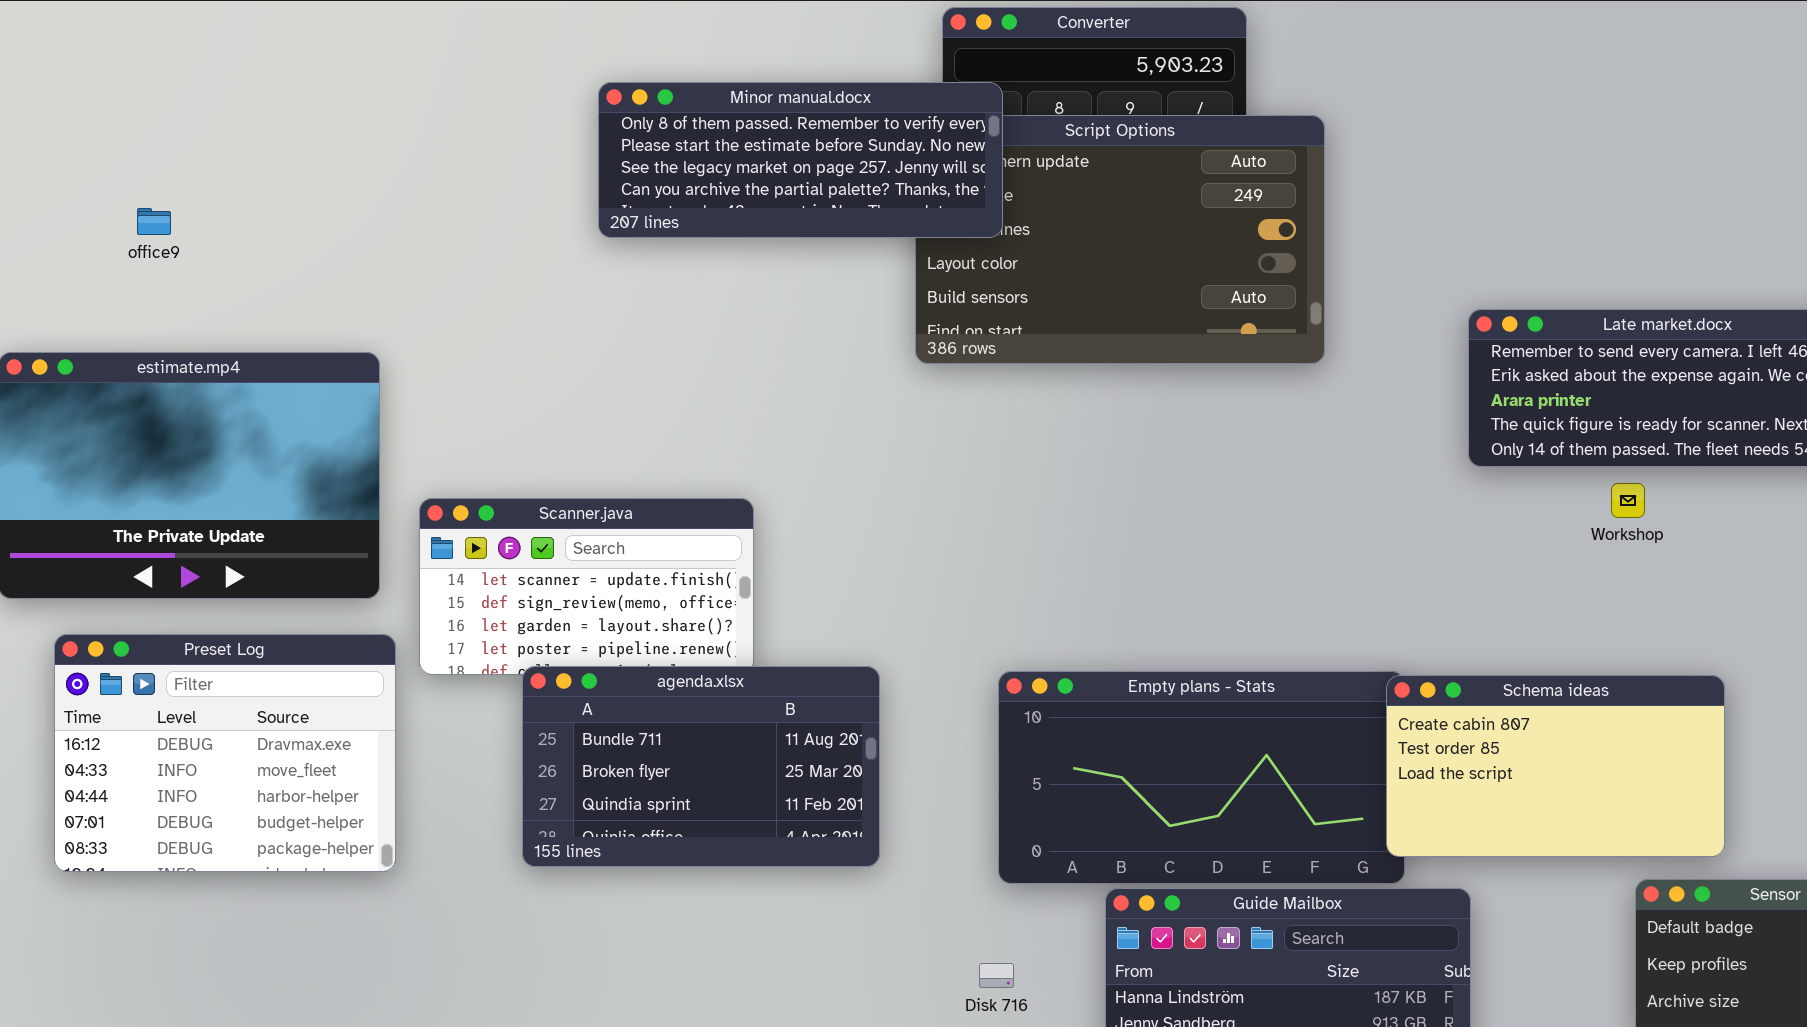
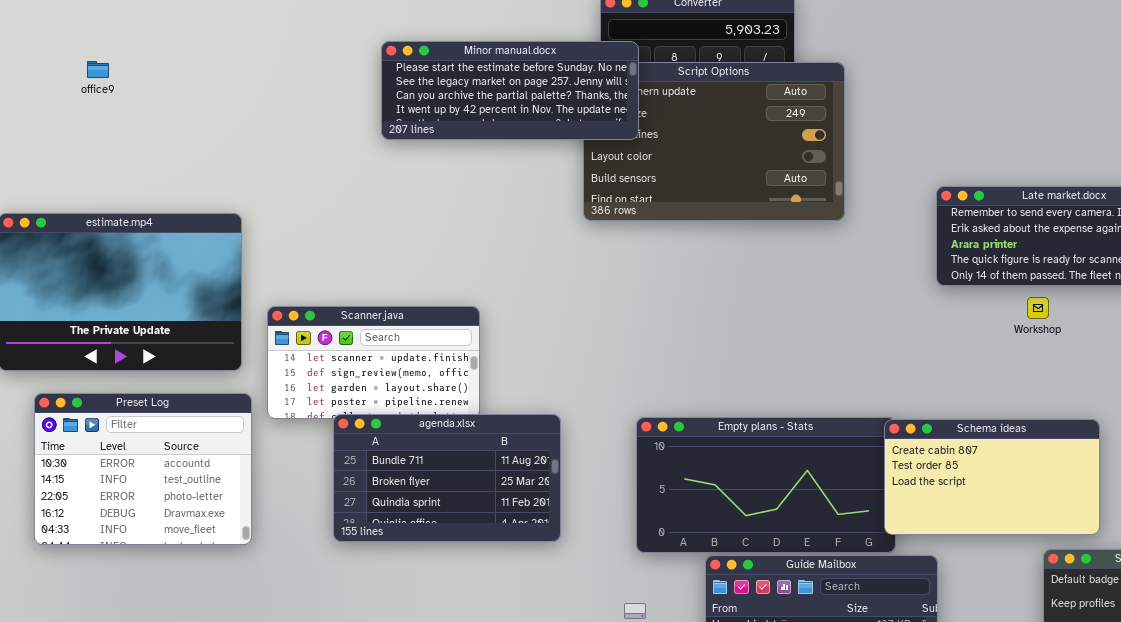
Minor manual.docx: [598,82,1003,238] -> [381,41,639,140], scrolled down 1 row
office9: [137,208,171,235] -> [87,61,109,78], moved
Preset Log: [54,634,396,872] -> [34,393,252,545], scrolled up 3 rows

